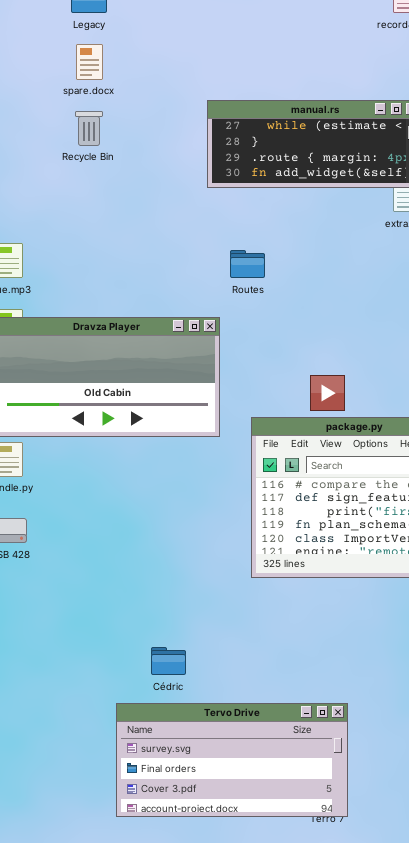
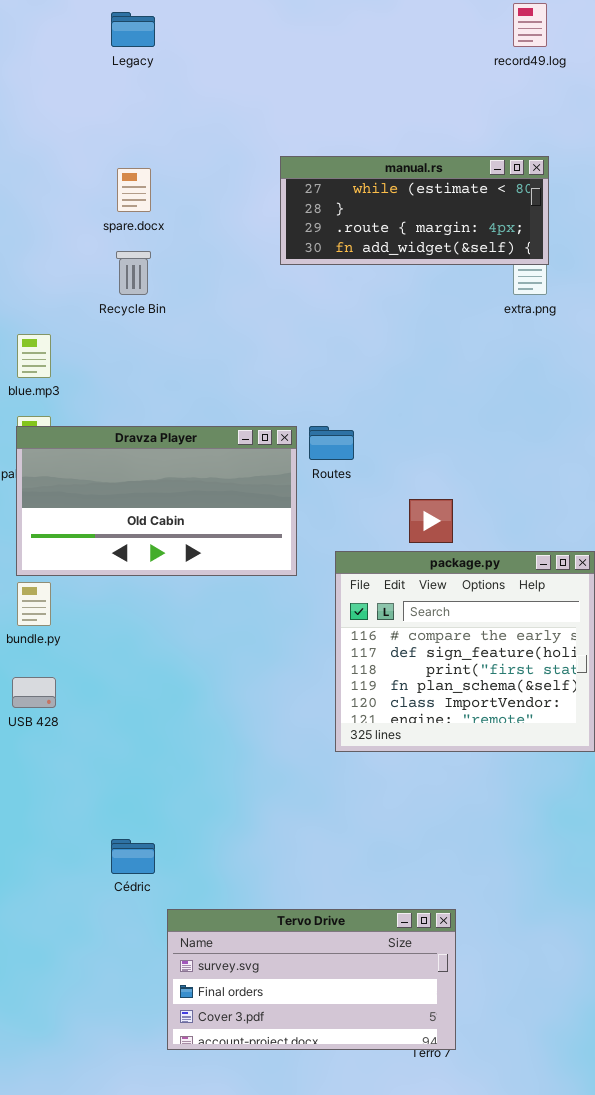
spare.docx: [76,44,103,80] -> [117,168,151,212], moved
Recycle Bin: [75,111,103,146] -> [116,251,151,295], moved
Routes: [230,250,265,278] -> [309,426,354,460], moved
Cédric: [151,647,186,675] -> [111,839,155,874], moved

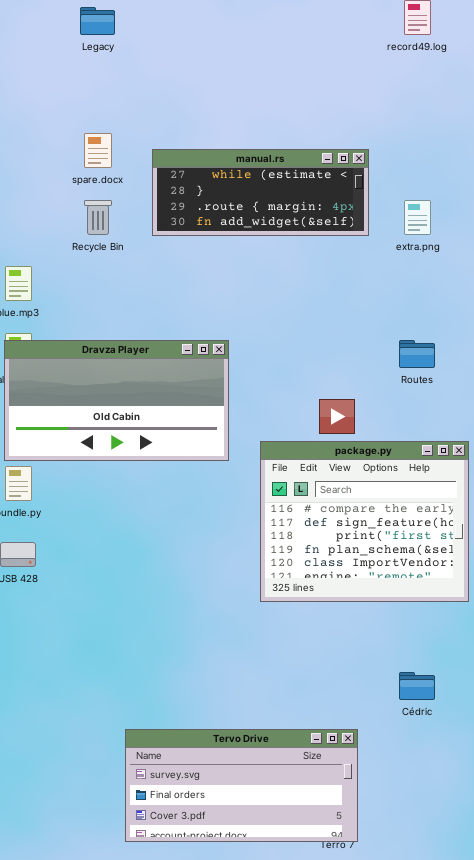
manual.rs: [280,156,549,265] -> [152,149,369,236], moved
Routes: [309,426,354,460] -> [399,340,435,368], moved
Cédric: [111,839,155,874] -> [399,672,435,700], moved

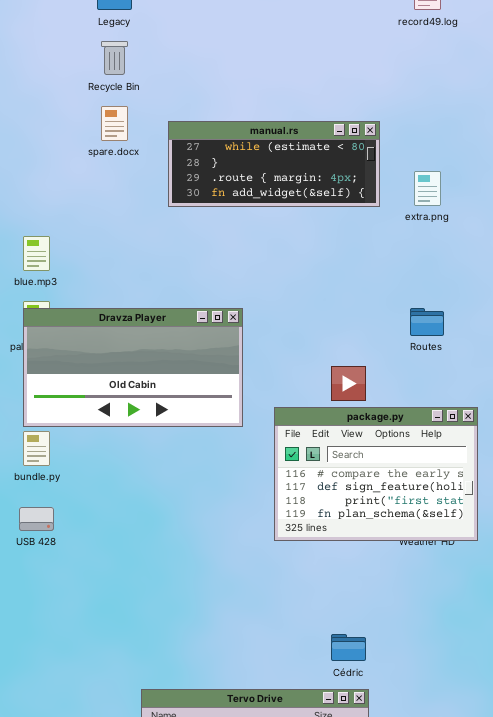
Recycle Bin: [84,200,112,235] -> [101,41,128,75], moved
package.py: [260,441,469,602] -> [274,407,478,541], resized
Cédric: [399,672,435,700] -> [331,634,366,661], moved

